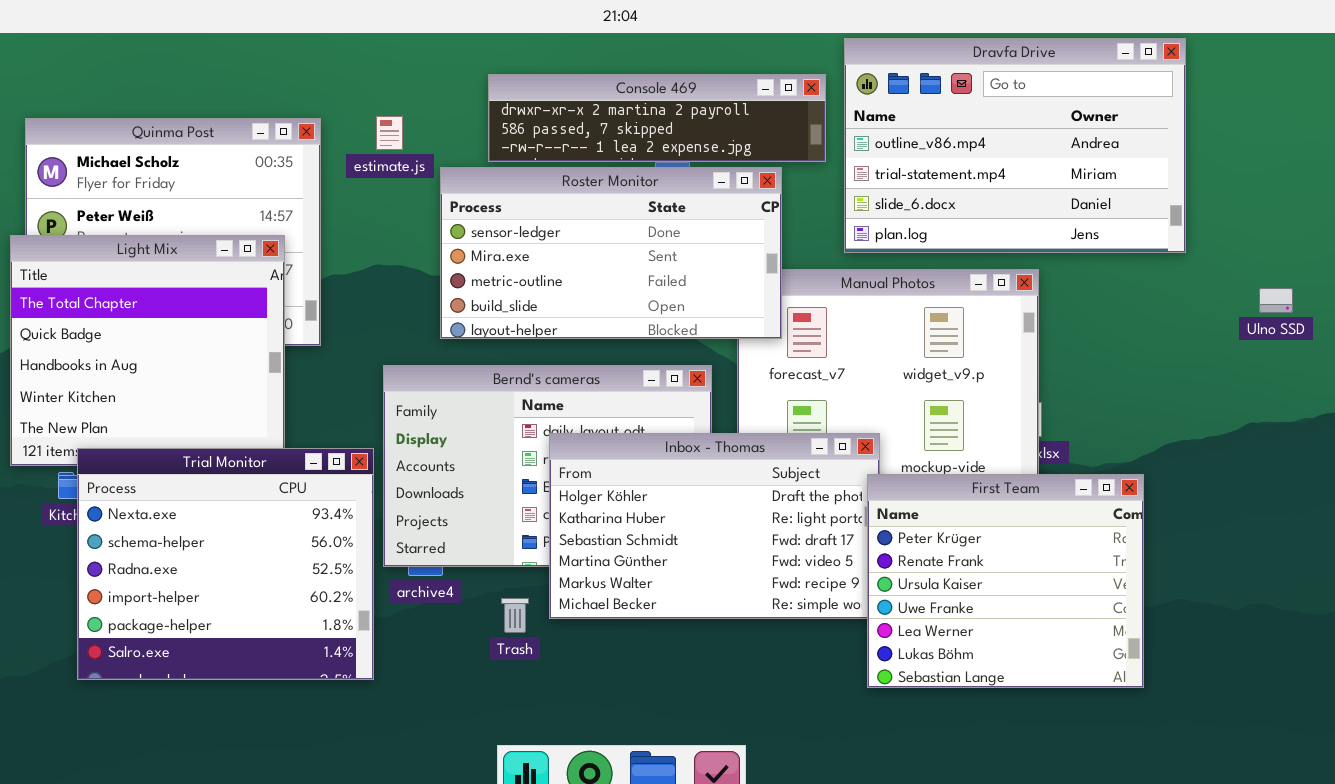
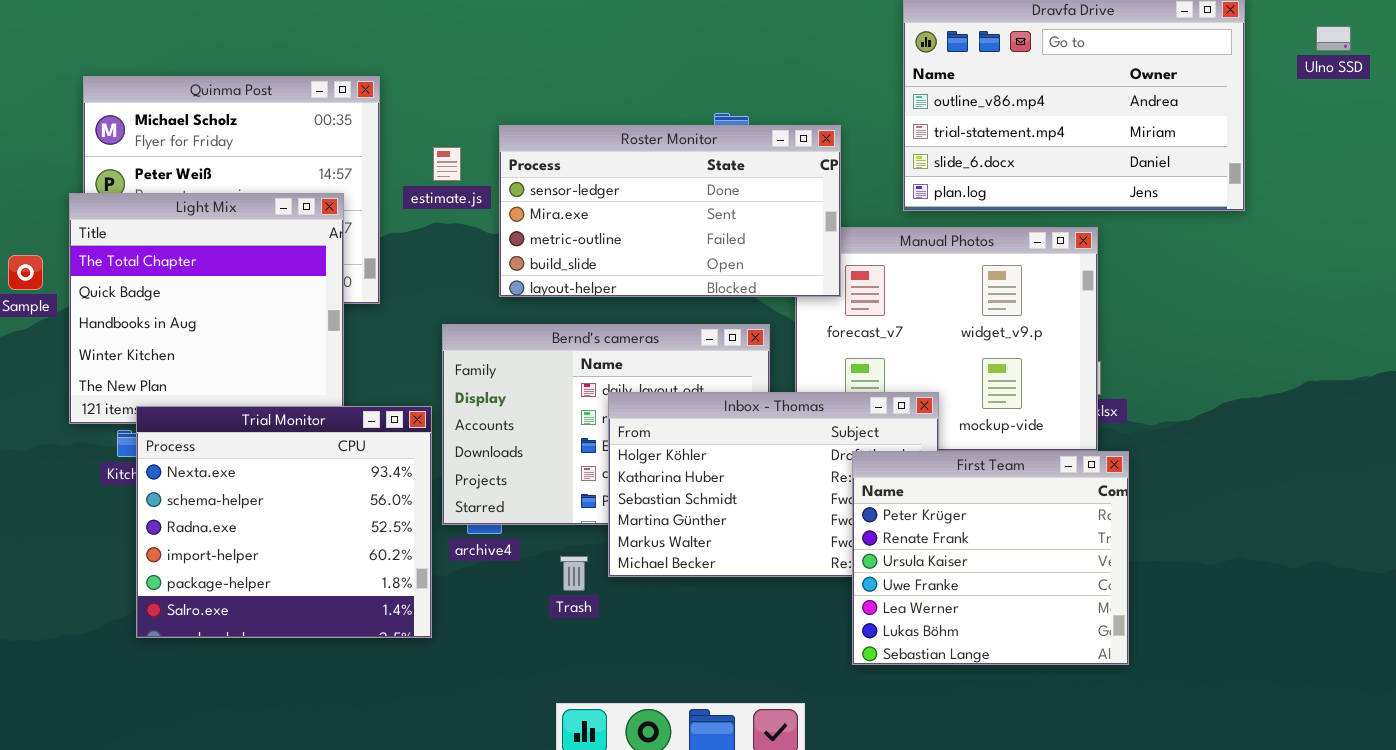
Console 469: [488,74,826,162] -> none, closed
estimate.js: [376,116,403,150] -> [433,147,461,181], moved
Ulno SSD: [1259,288,1293,313] -> [1316,26,1351,51], moved
First Team: [867,474,1144,688] -> [852,451,1129,665], moved

